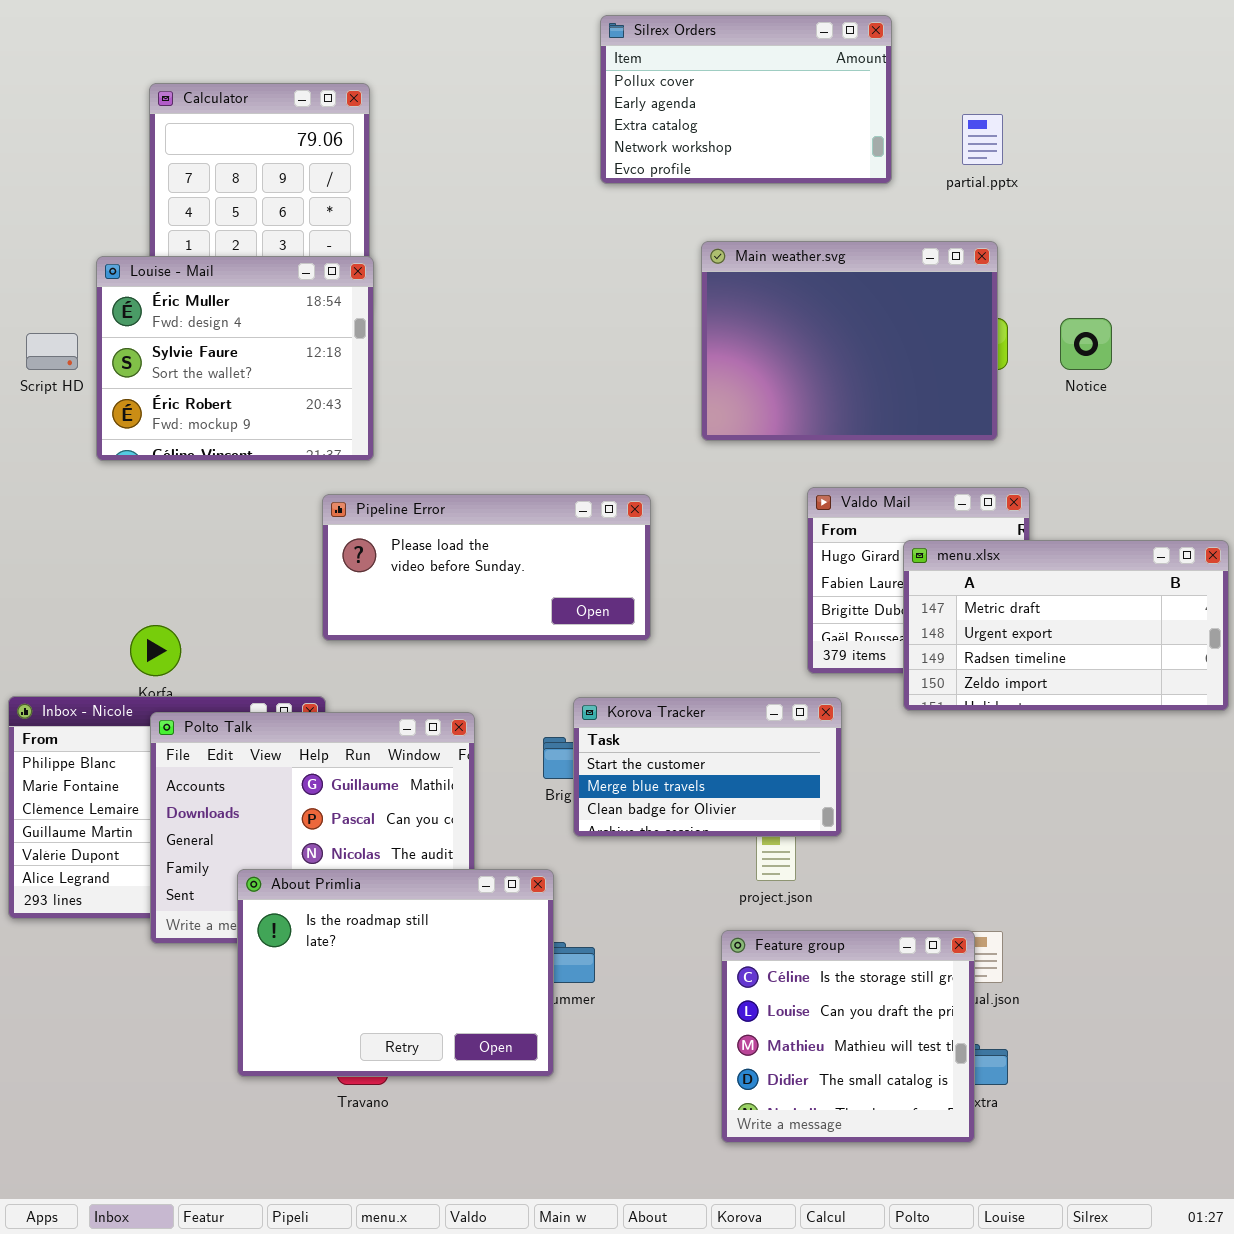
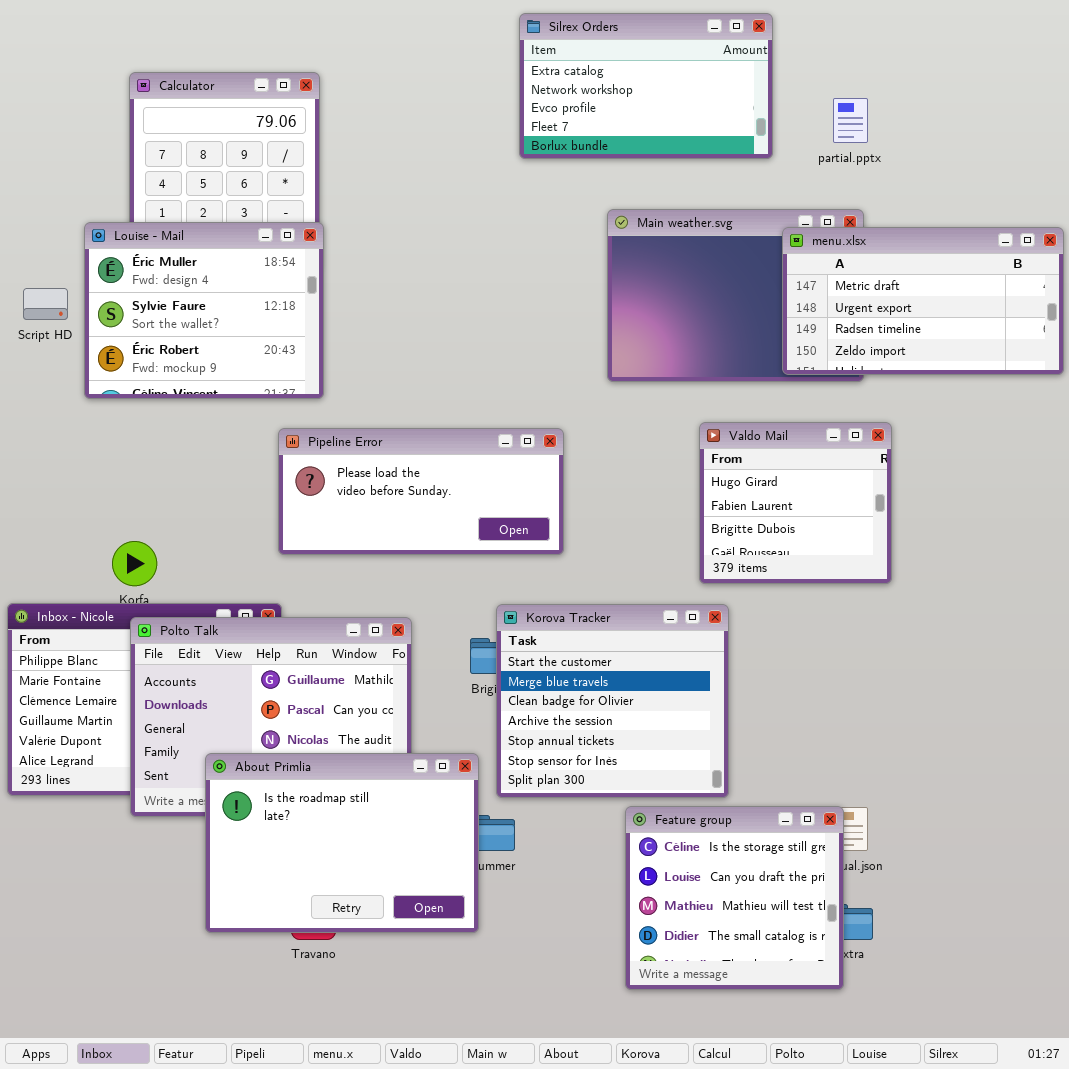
Silrex Orders: [600,15,892,184] -> [519,13,773,159], scrolled down 2 rows
menu.xlsx: [903,540,1229,711] -> [782,227,1064,375], moved
Korova Tracker: [573,697,842,837] -> [496,604,729,798], resized

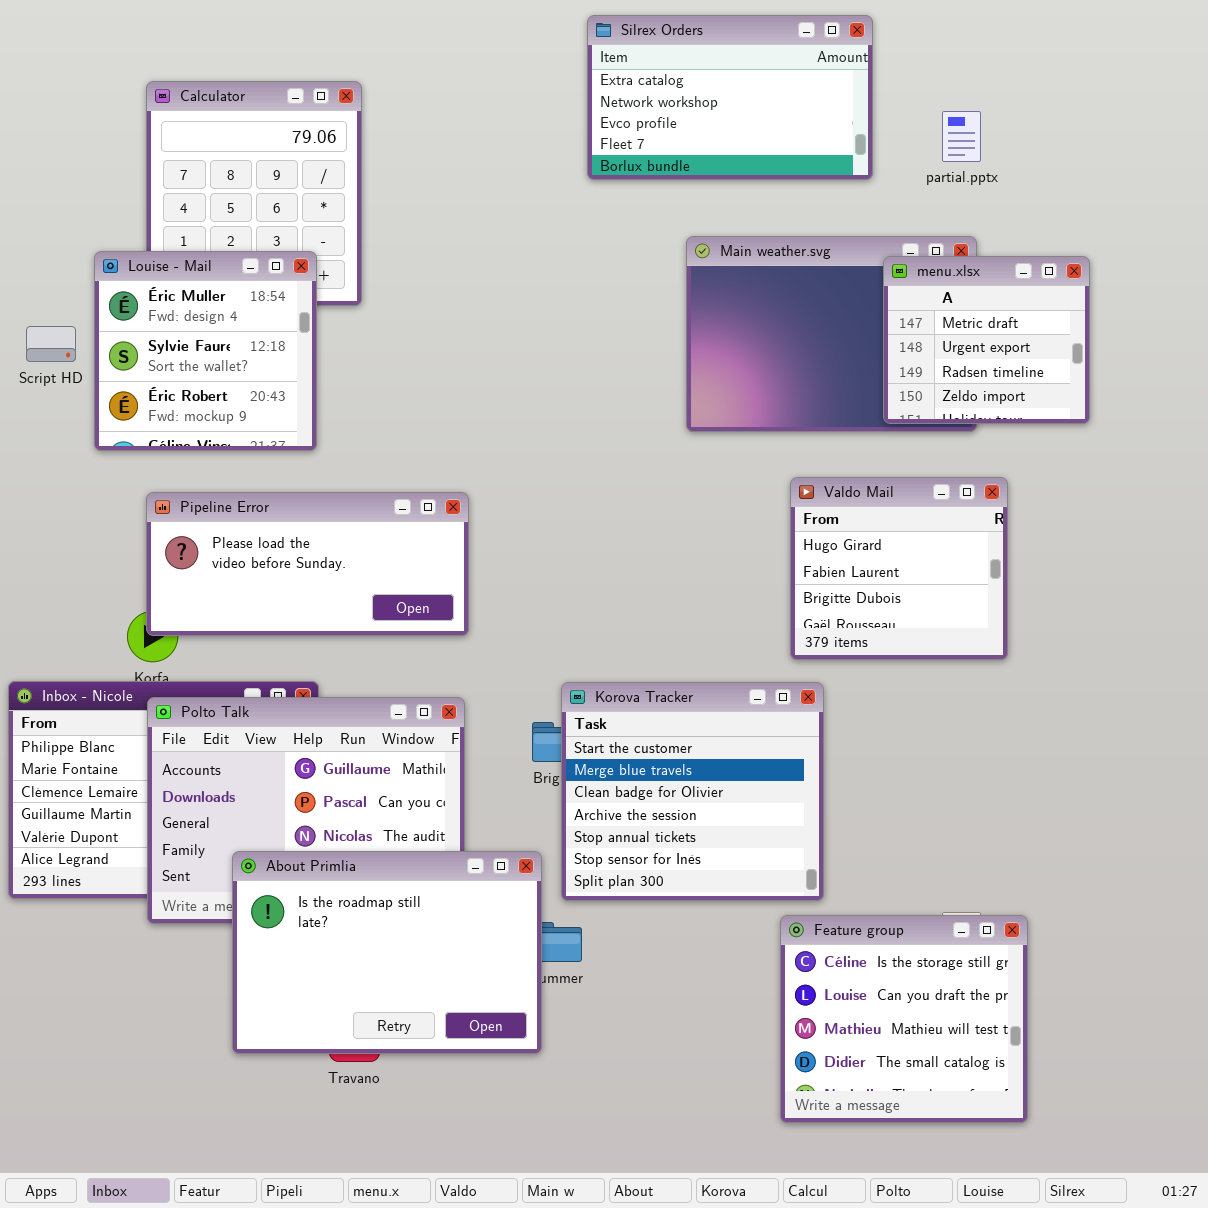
Louise - Mail: [84,222,324,399] -> [94,251,317,451], resized
menu.xlsx: [782,227,1064,375] -> [883,256,1090,424], resized
Pipeline Error: [278,428,564,555] -> [146,492,469,636], moved
Feature group: [625,806,844,990] -> [780,915,1028,1123], moved

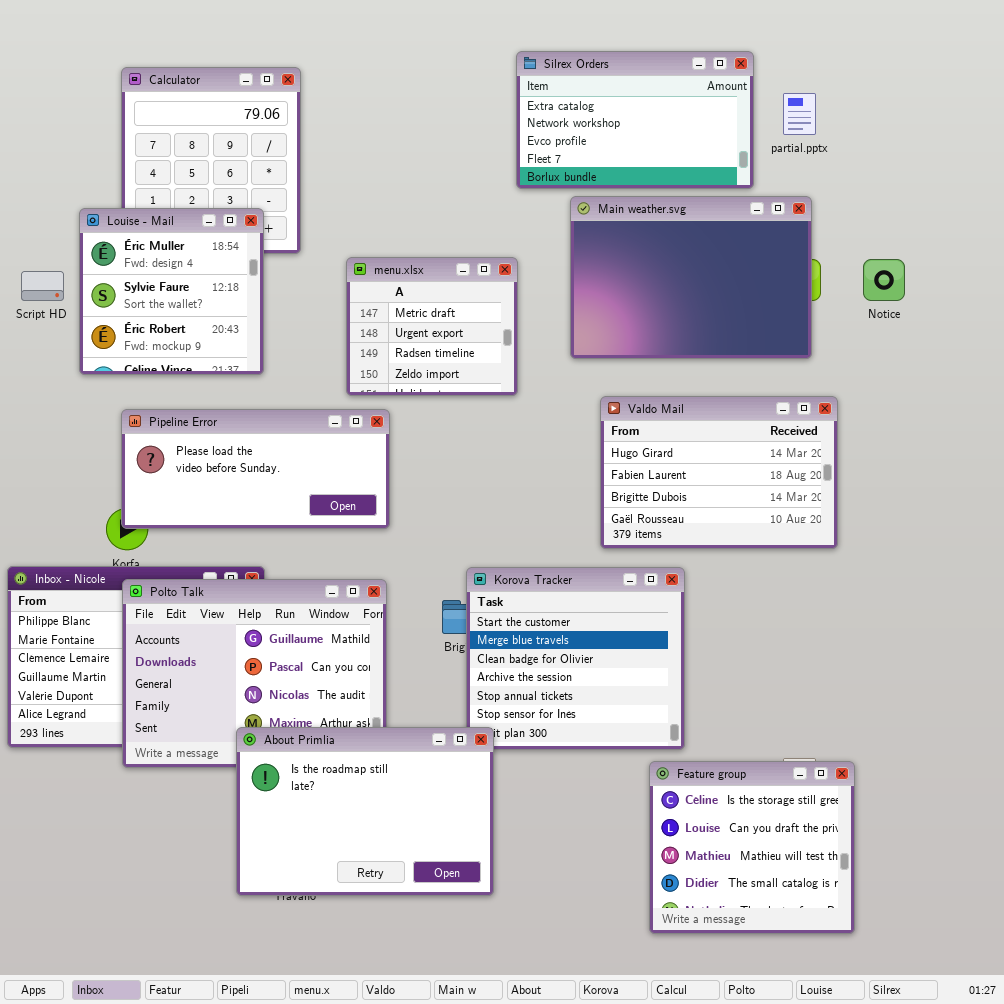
Silrex Orders: [587,15,873,180] -> [516,51,754,189], moved
menu.xlsx: [883,256,1090,424] -> [346,257,518,396], moved
Valdo Mail: [790,477,1008,660] -> [600,396,838,549], resized
About Primlia: [232,851,542,1054] -> [236,727,494,896], moved

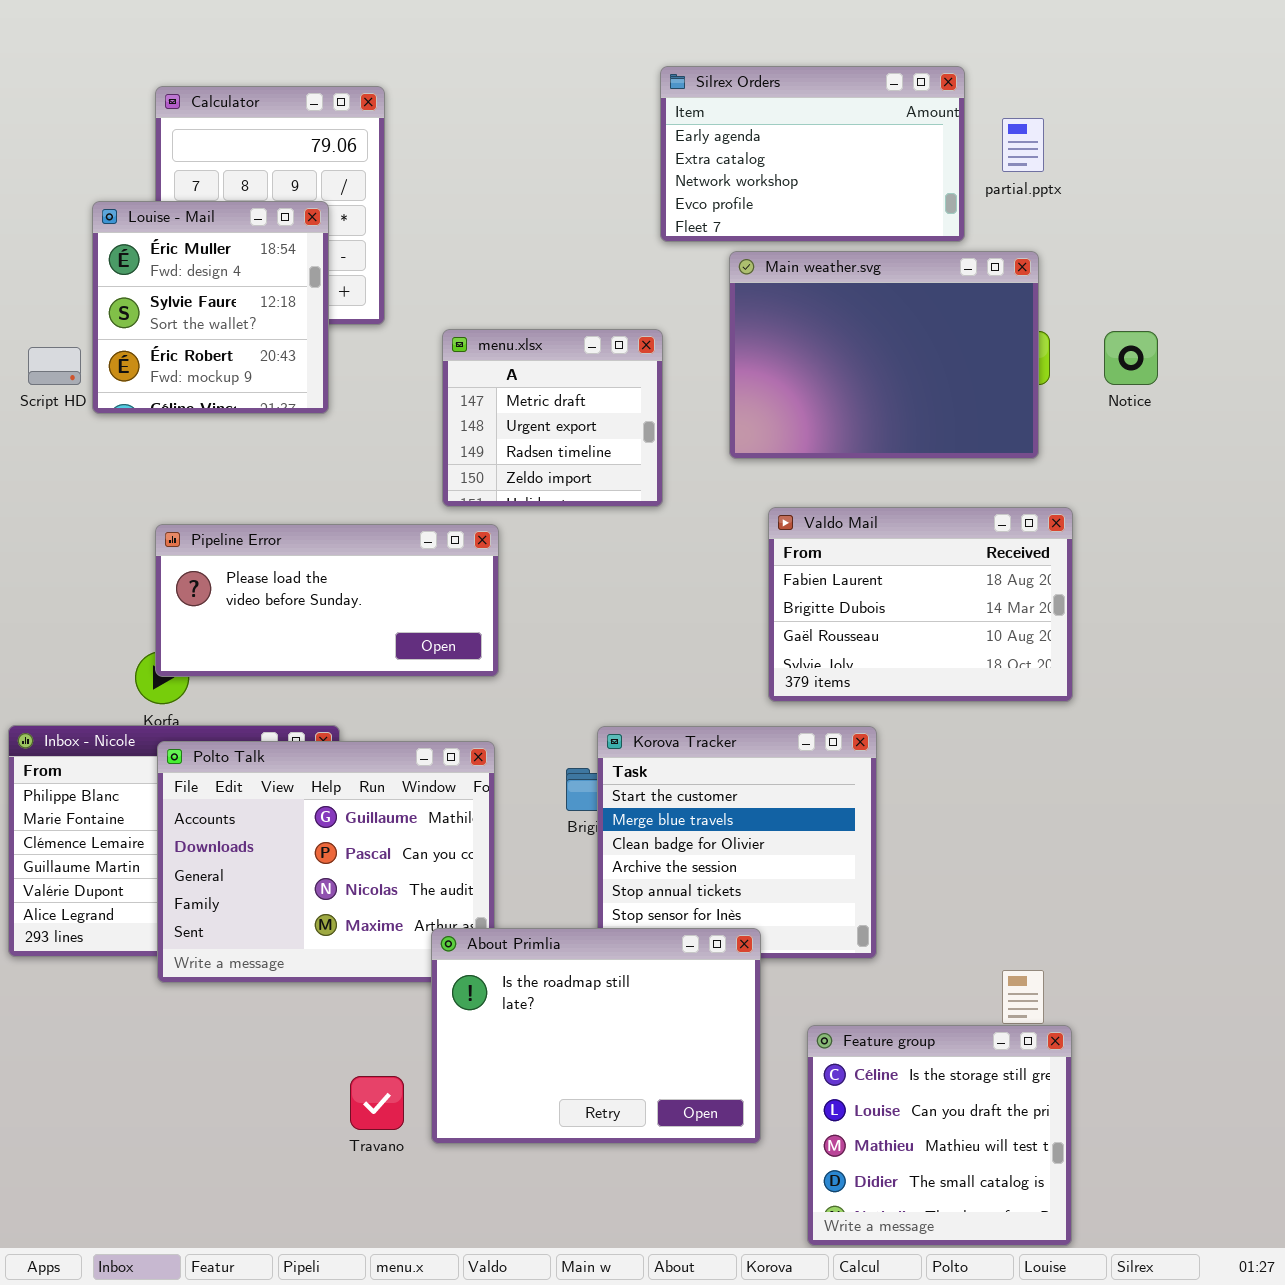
Silrex Orders: [516,51,754,189] -> [660,66,965,242], scrolled up 1 row
Louise - Mail: [79,208,264,375] -> [92,201,329,414], moved
Valdo Mail: [600,396,838,549] -> [768,507,1073,702], scrolled down 1 row
About Primlia: [236,727,494,896] -> [431,928,761,1144], moved
Feature group: [649,761,855,934] -> [807,1025,1072,1246], moved

